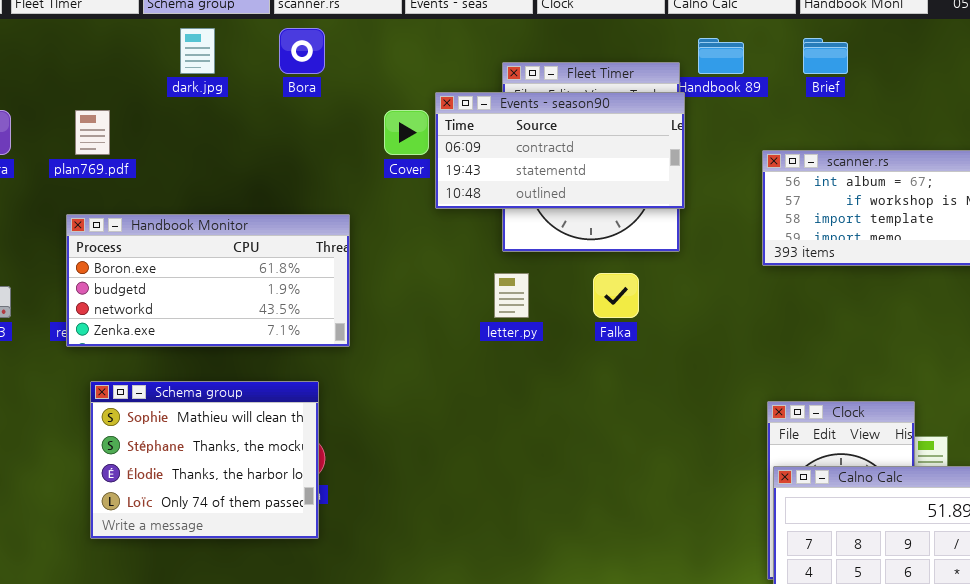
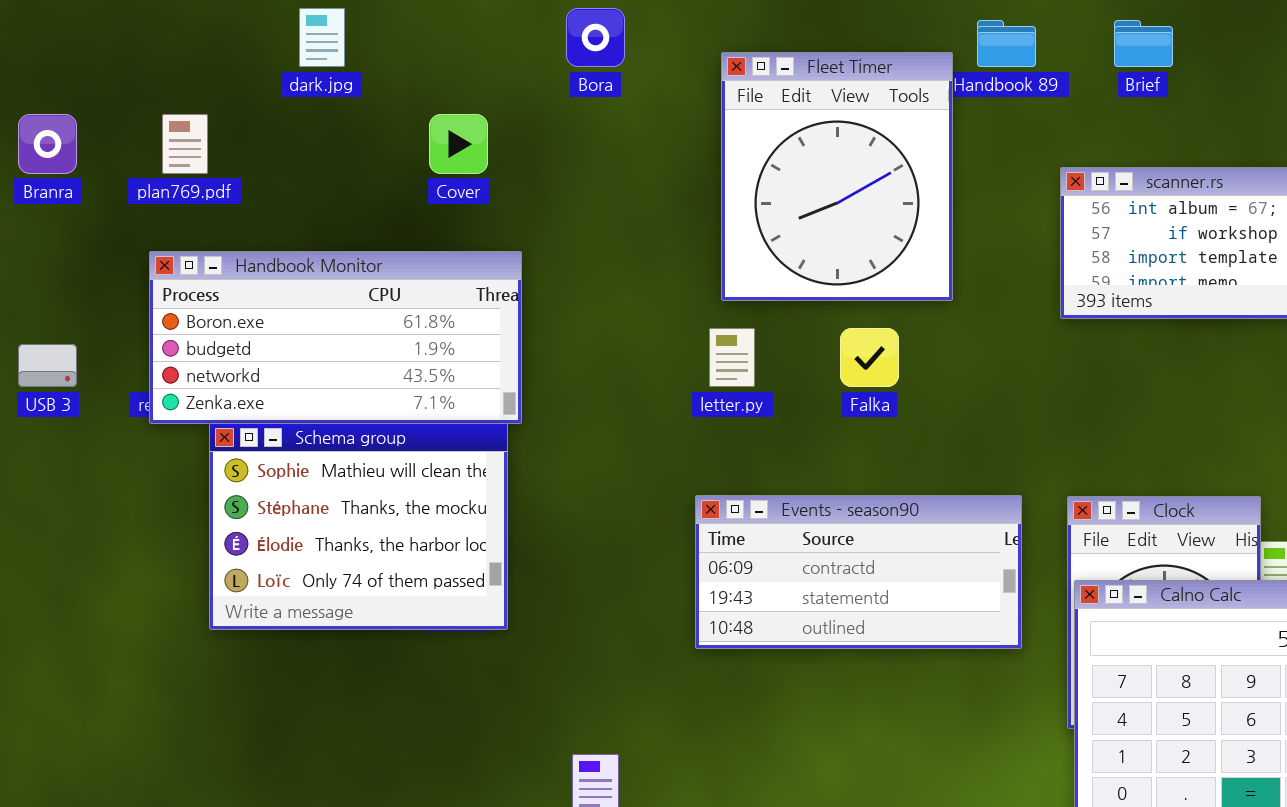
Bora: [279,28,325,74] -> [566,8,625,67], moved
Events - season90: [435,92,685,209] -> [695,495,1022,649], moved
Cover: [384,110,429,155] -> [429,114,488,174], moved
Schema group: [90,381,319,539] -> [209,423,508,630], moved

